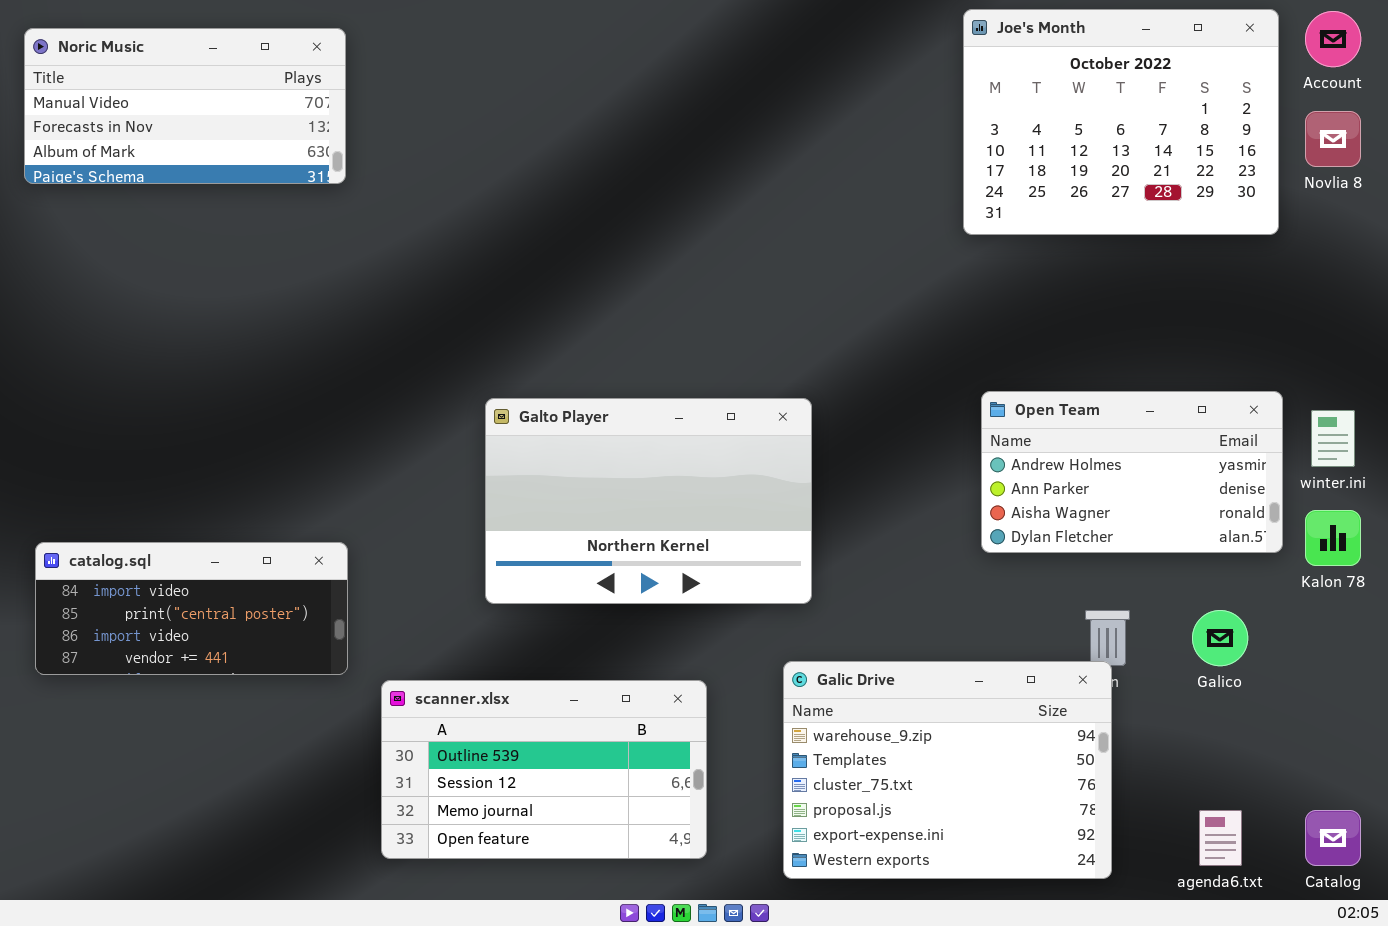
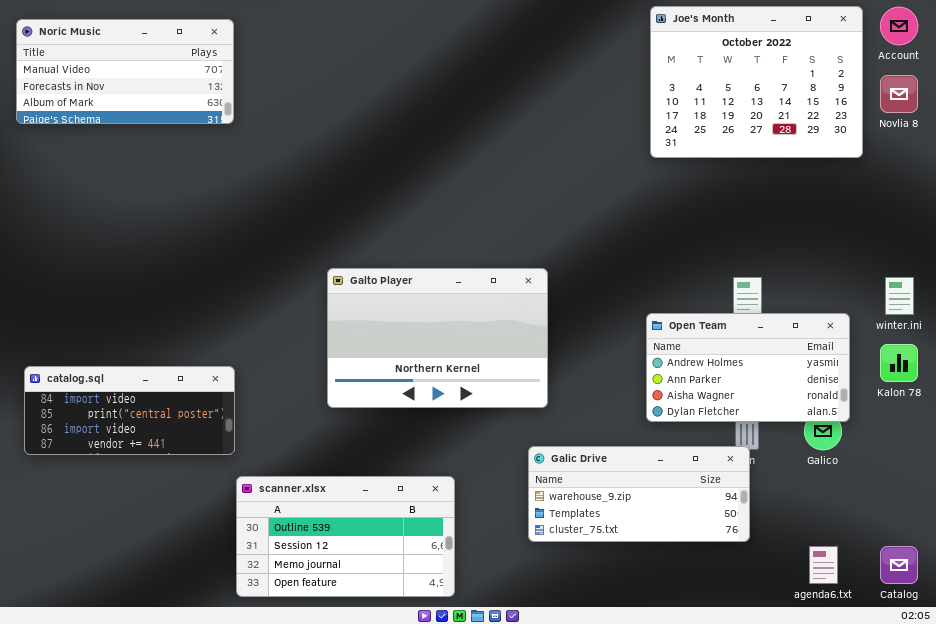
Open Team: [981,391,1283,553] -> [646,313,850,422], moved
Galic Drive: [783,661,1112,879] -> [528,446,750,542], resized
scanner.xlsx: [381,680,707,859] -> [236,476,455,597], moved

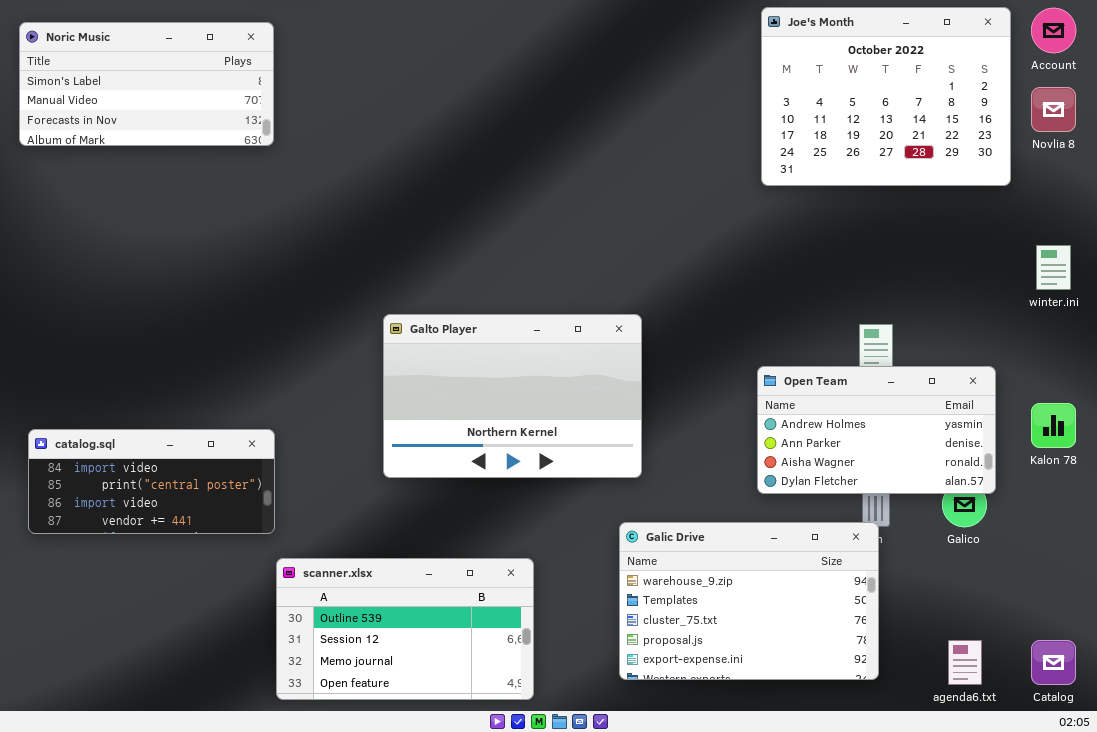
Noric Music: [16,19,234,124] -> [19,22,274,146], scrolled up 1 row
winter.ini: [885,277,914,315] -> [1036,245,1071,290], moved
Galic Drive: [528,446,750,542] -> [619,522,879,680], resized

